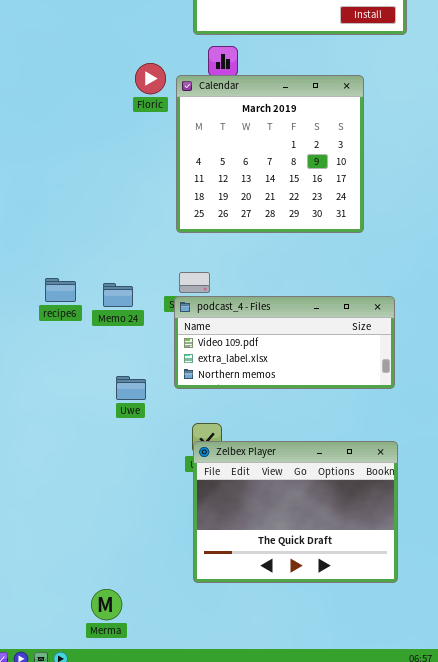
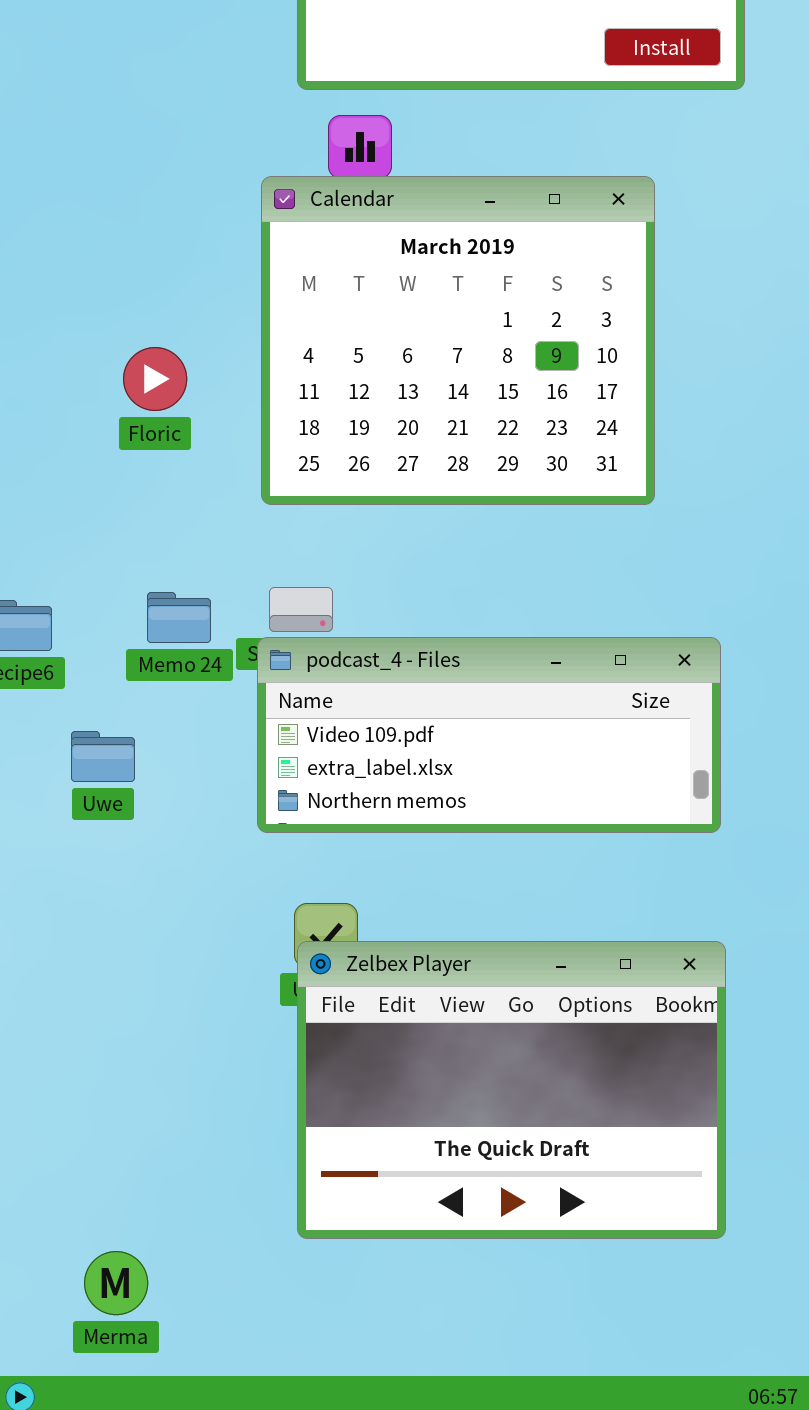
Floric: [135,63,166,94] -> [123,347,187,411], moved
Memo 24: [103,283,133,307] -> [147,592,211,643], moved
Uwe: [116,376,146,400] -> [71,731,135,782], moved

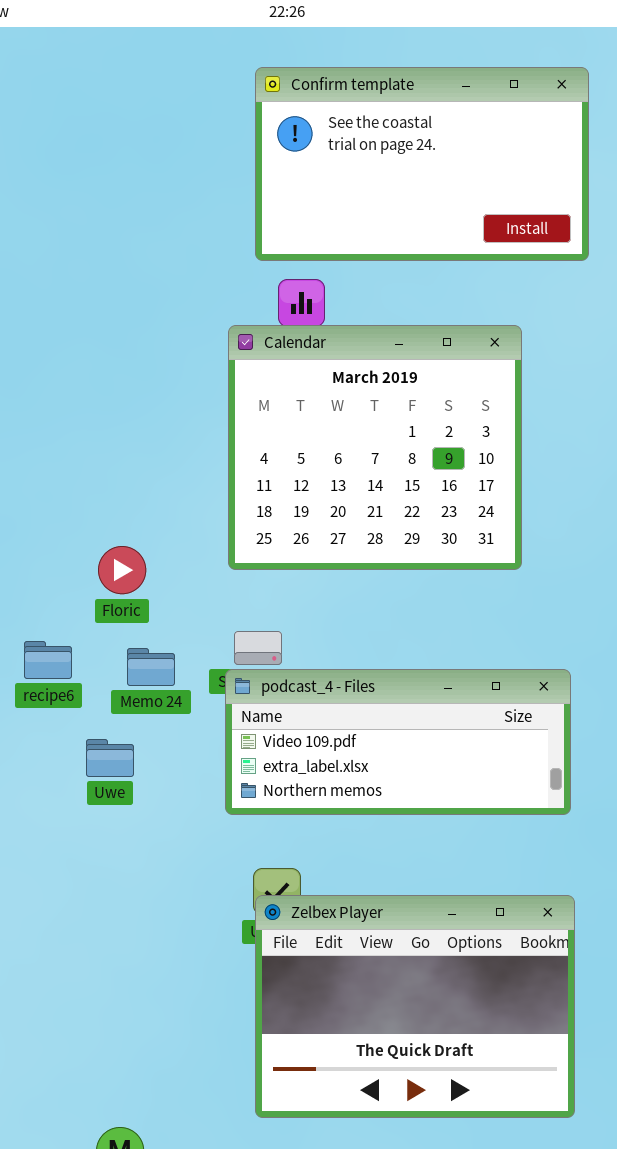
Floric: [123,347,187,411] -> [98,546,146,594], moved
Memo 24: [147,592,211,643] -> [127,648,175,686], moved

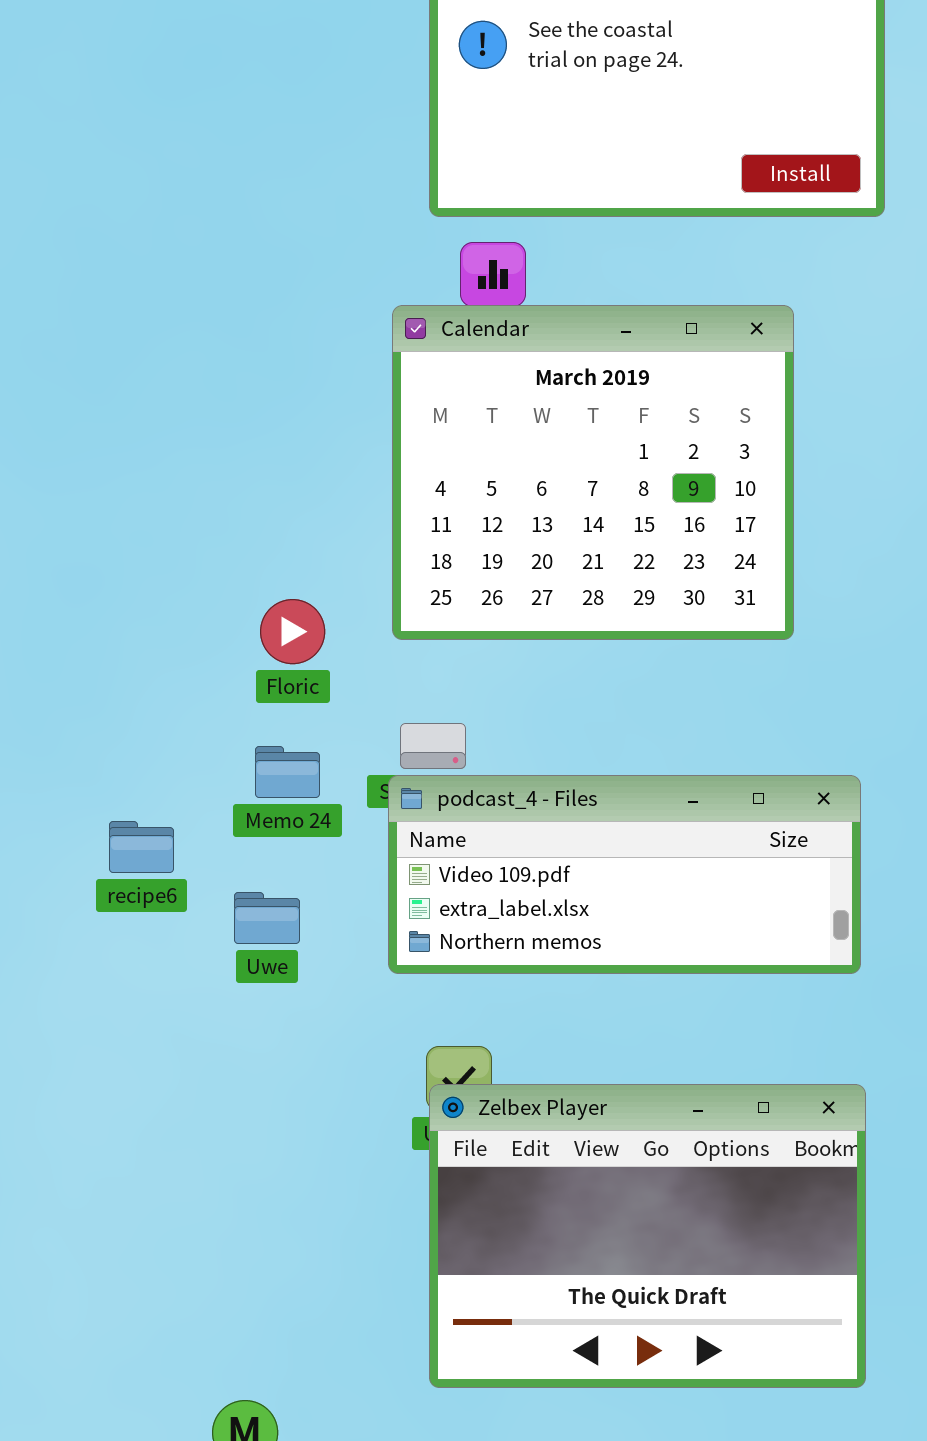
Floric: [98,546,146,594] -> [260,599,325,664], moved
recipe6: [24,641,72,679] -> [109,821,174,873], moved
Uwe: [86,739,134,777] -> [234,892,300,944], moved

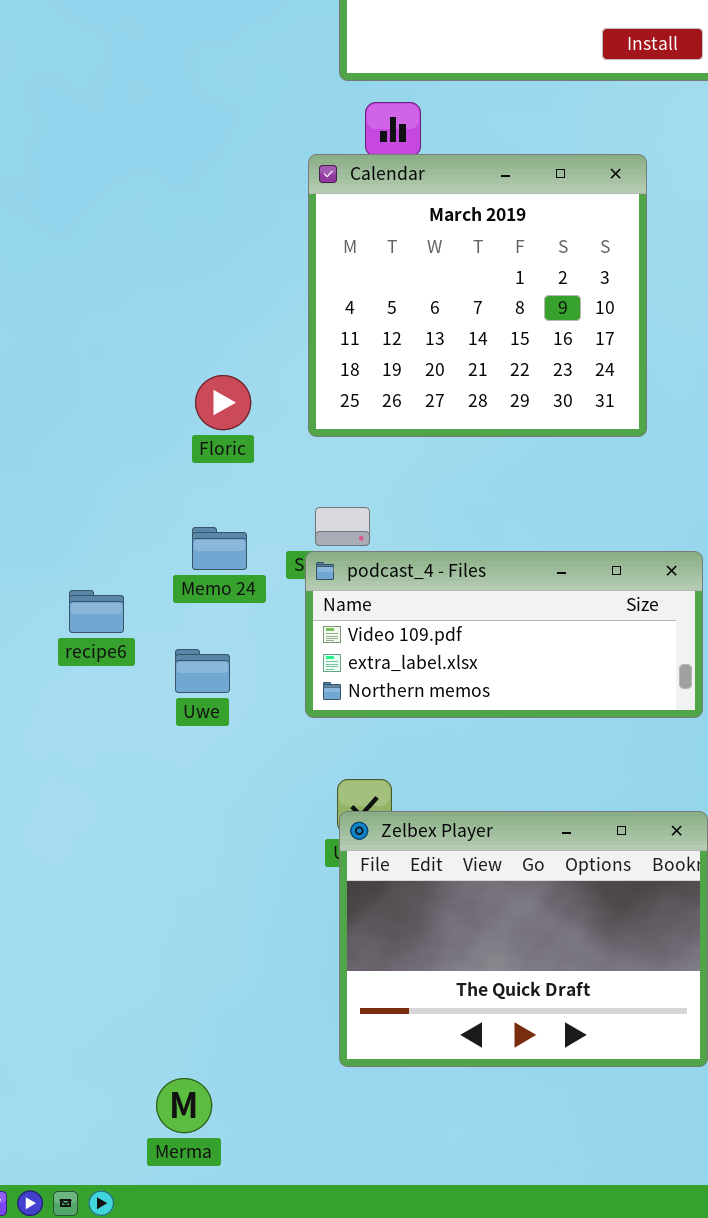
Floric: [260,599,325,664] -> [195,375,251,430], moved

